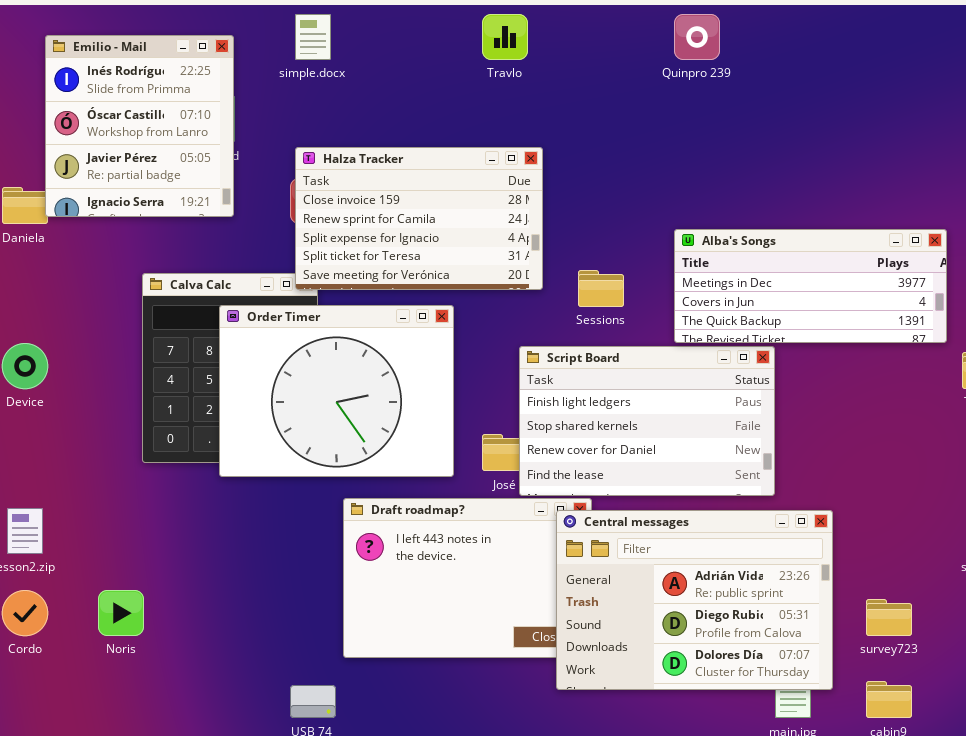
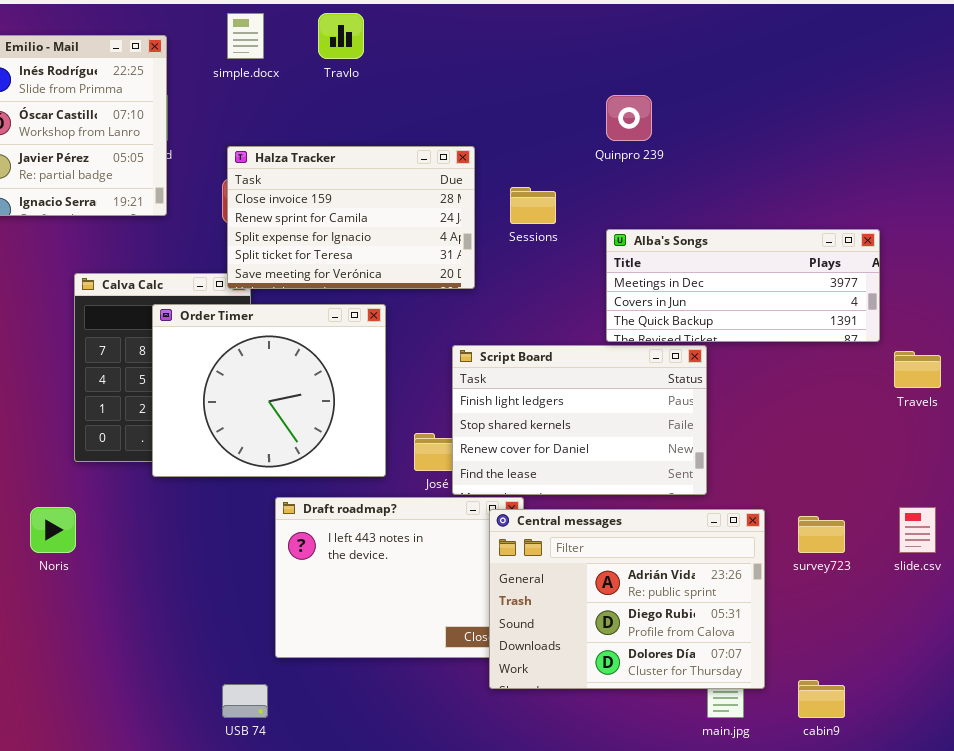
Travlo: [482,14,528,60] -> [318,13,364,59], moved
Quinpro 239: [674,14,720,60] -> [606,95,652,141], moved
Sessions: [578,270,624,307] -> [510,187,556,224], moved
Noris: [98,590,144,636] -> [30,507,76,553], moved
survey723: [866,599,912,636] -> [798,516,845,553], moved

